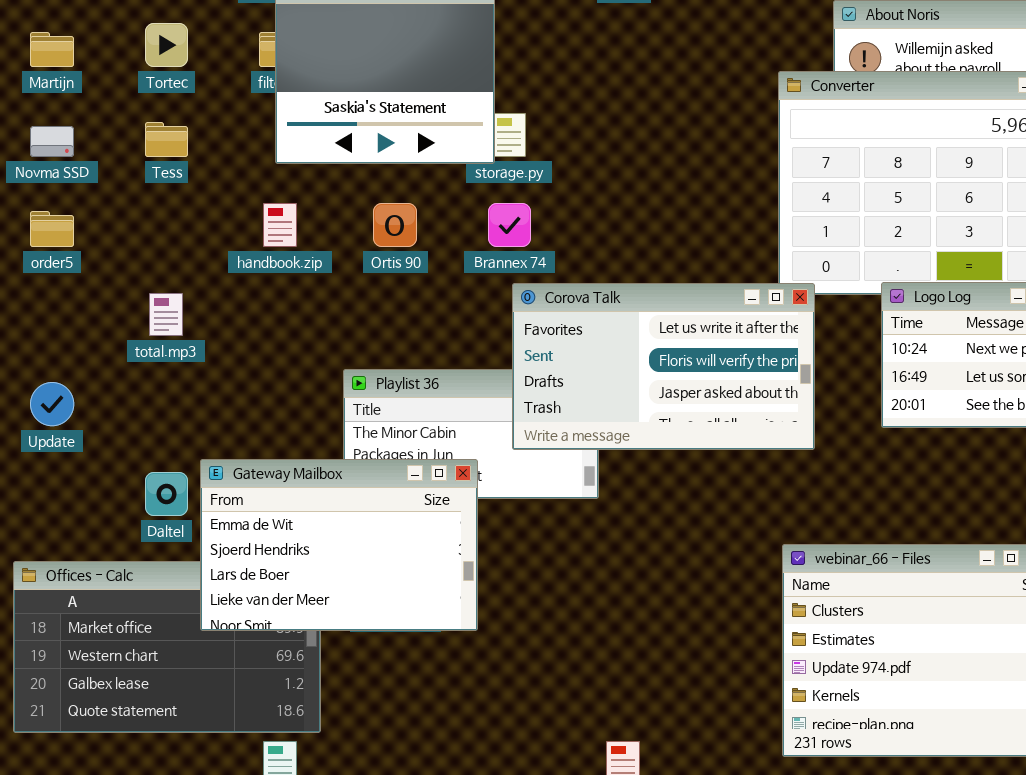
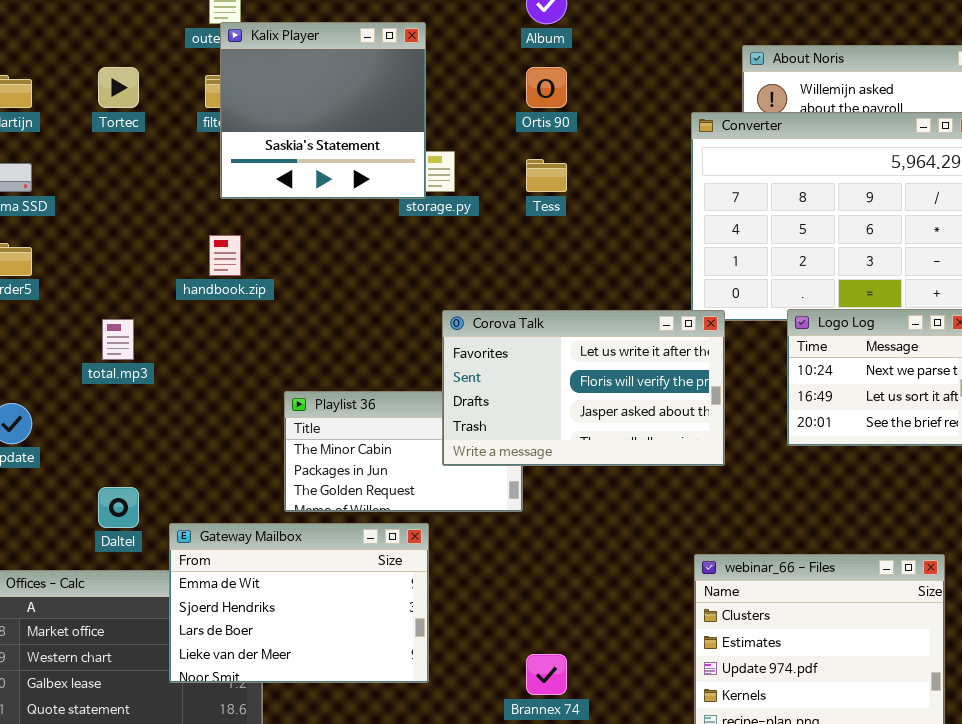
Tess: [145,122,188,157] -> [526,159,567,192], moved
Ortis 90: [373,203,417,247] -> [526,67,567,108], moved
Brannex 74: [488,203,531,247] -> [526,654,567,695], moved
Gateway Mailbox: [200,459,478,631] -> [169,523,429,683], moved

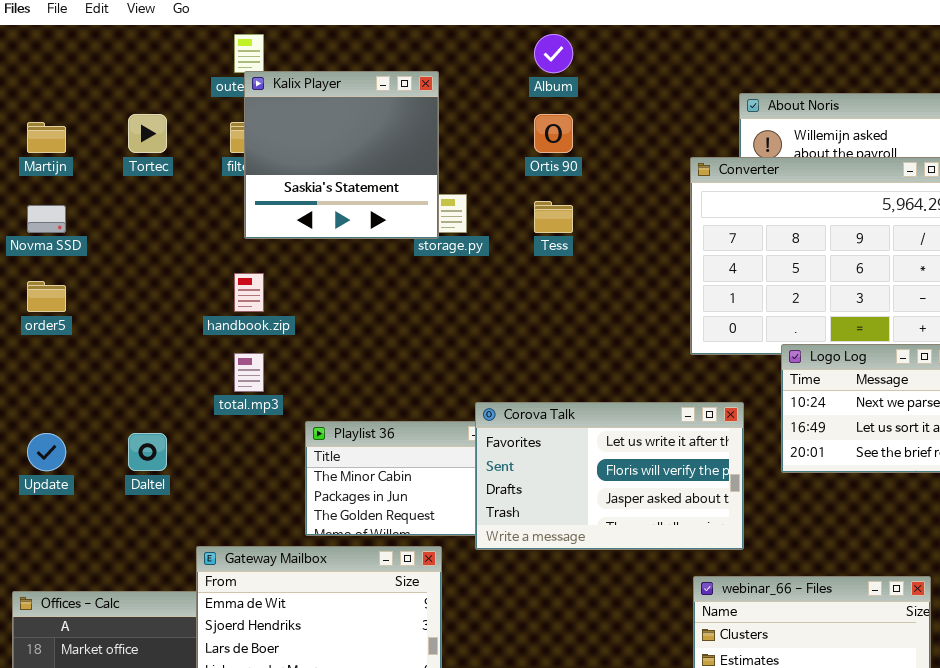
Corova Talk: [442,310,725,466] -> [475,402,744,550], moved
total.mp3: [102,319,134,360] -> [234,353,264,392], moved
Daltel: [98,487,139,528] -> [128,433,167,471], moved

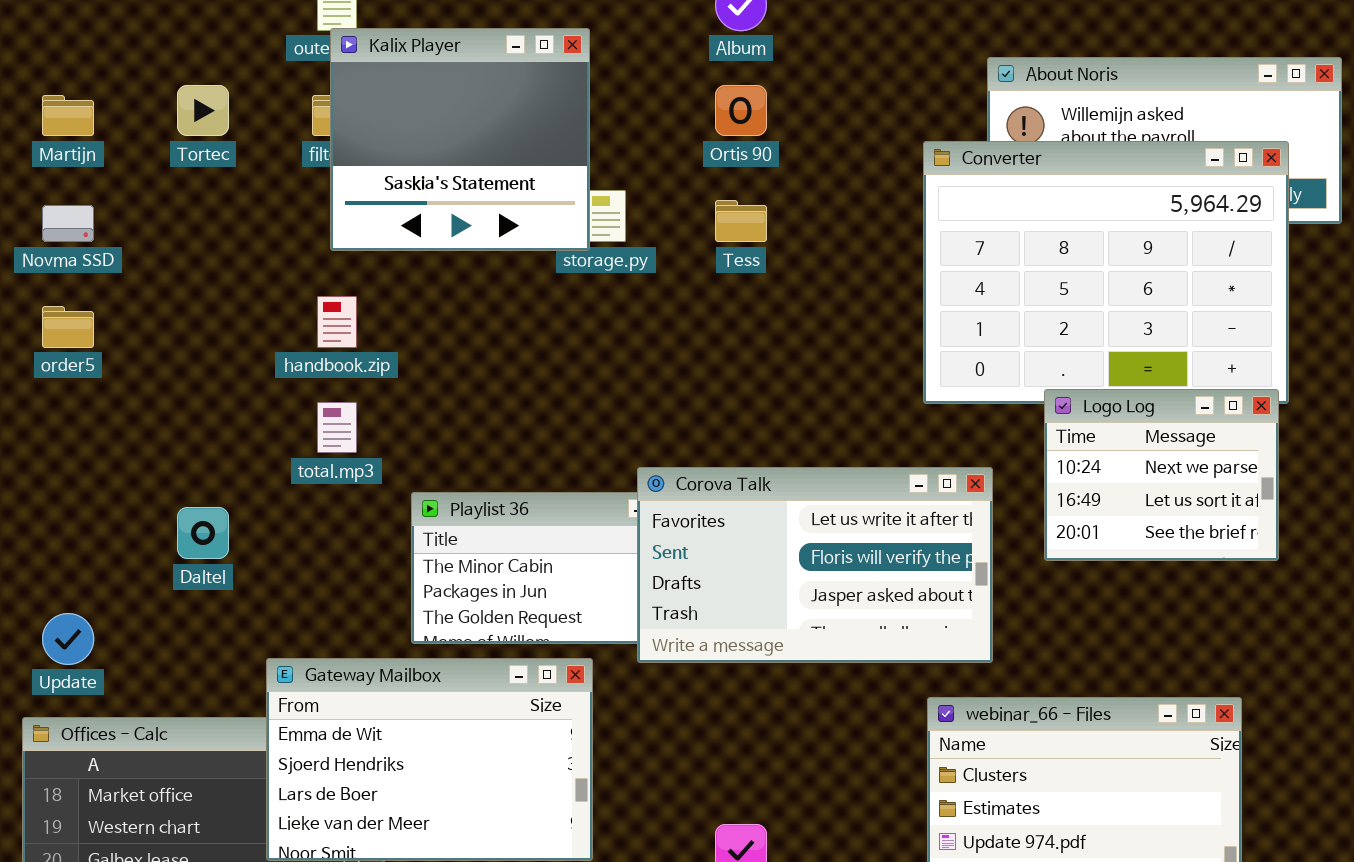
Update: [27,433,66,471] -> [42,613,94,665], moved

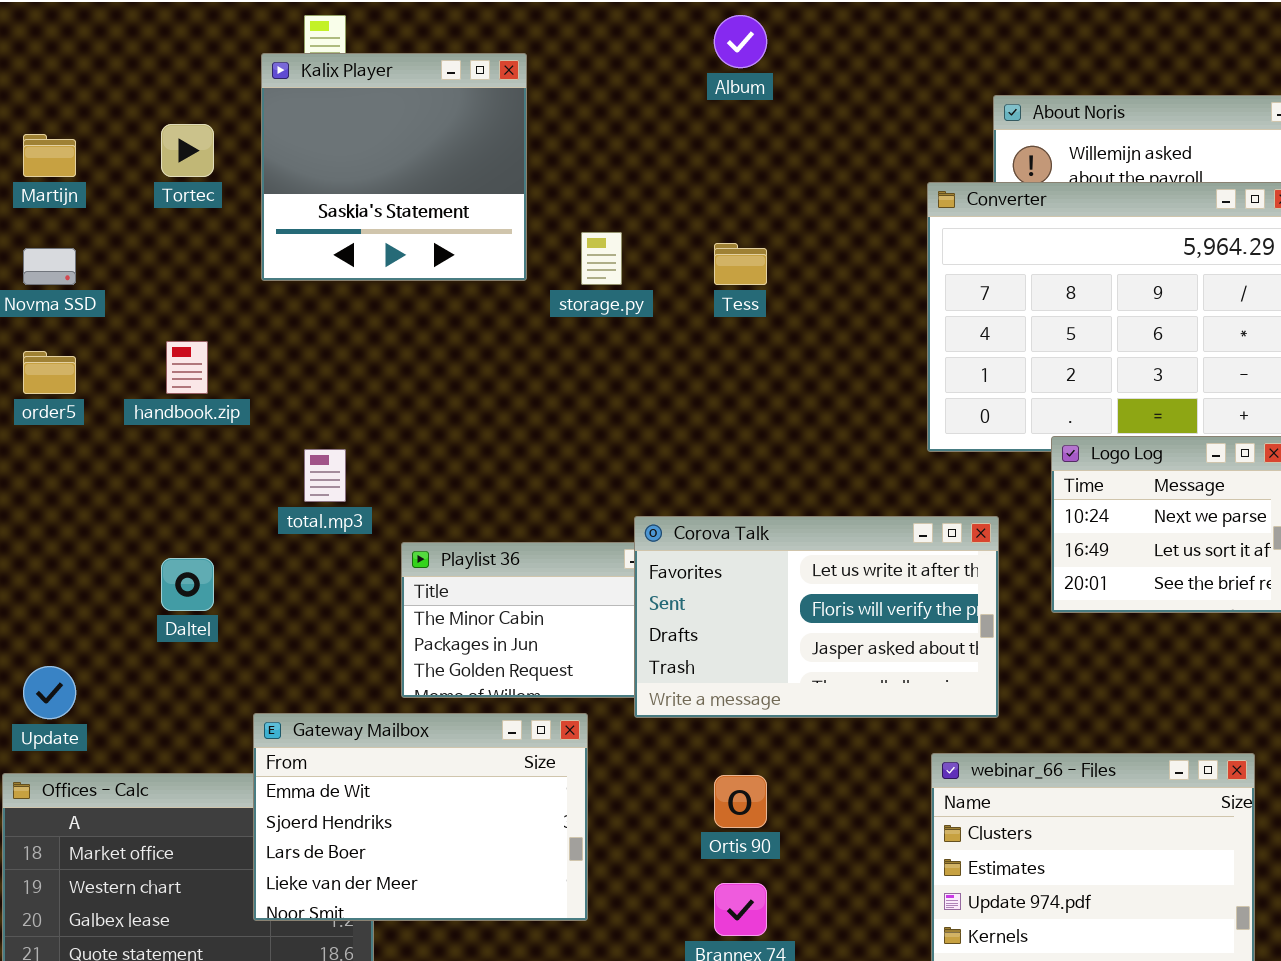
Kalix Player: [330,28,590,251] -> [261,53,527,281], moved
Ortis 90: [715,85,767,136] -> [714,775,767,828], moved
handbook.zip: [317,296,357,348] -> [166,341,208,394], moved

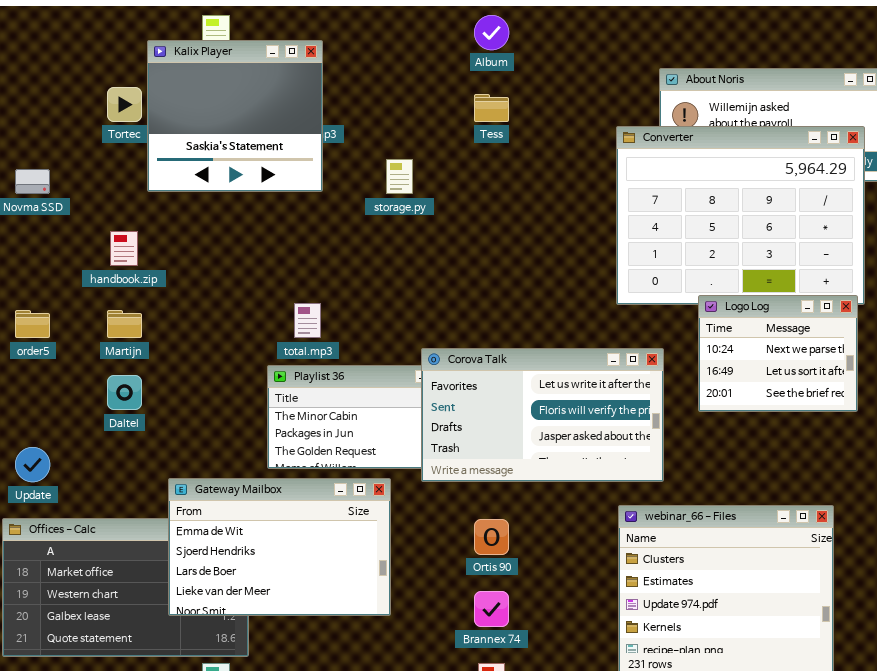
Kalix Player: [261,53,527,281] -> [147,40,323,192], moved
Martijn: [23,134,76,177] -> [107,310,142,338], moved
Tess: [714,243,767,285] -> [474,94,509,122], moved
order5: [23,351,76,394] -> [15,310,50,338], moved
total.mp3: [304,449,346,502] -> [294,303,321,338], moved

